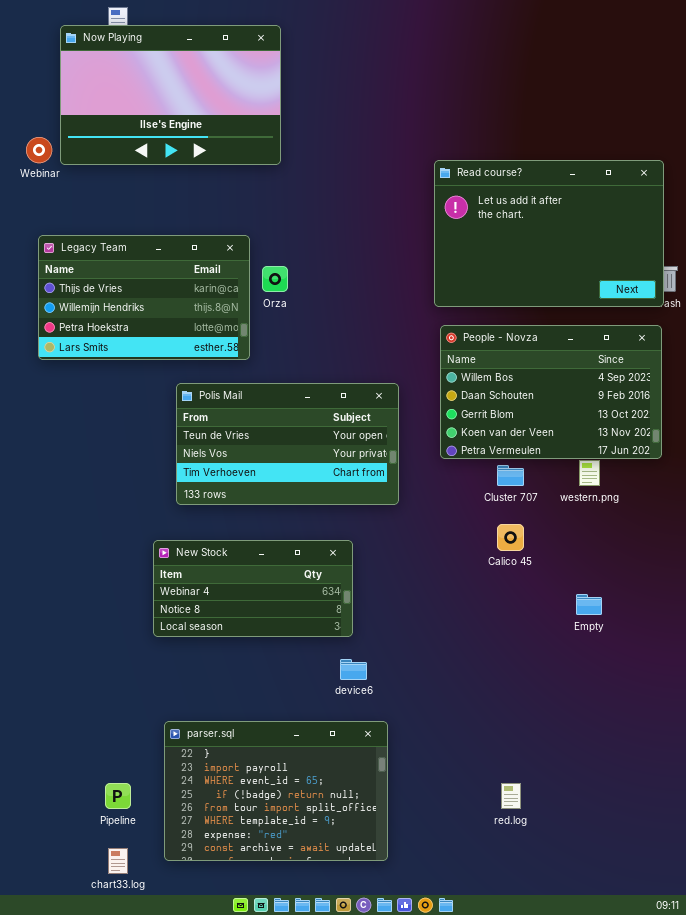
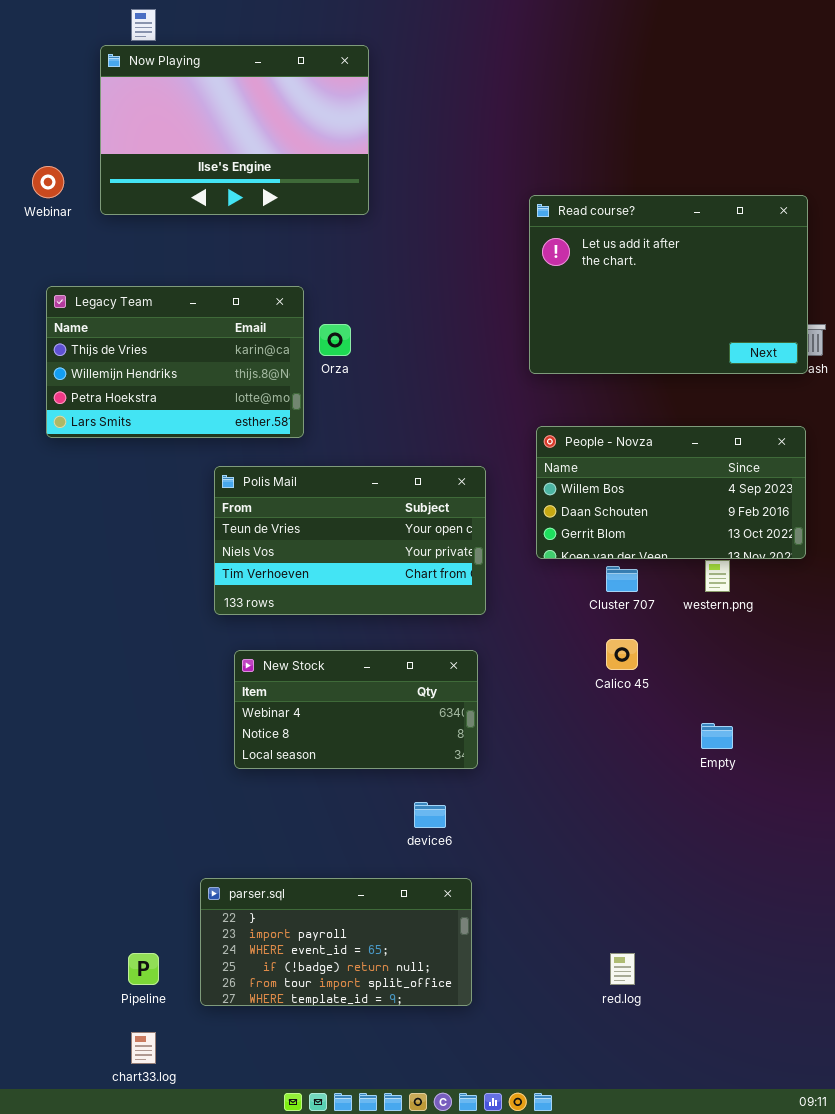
Now Playing: [60,25,281,165] -> [100,45,369,215], moved
People - Novza: [440,325,662,459] -> [536,426,806,559], resized
New Stock: [153,540,353,637] -> [234,650,478,769], moved
parser.sql: [164,721,388,861] -> [200,878,472,1006], resized

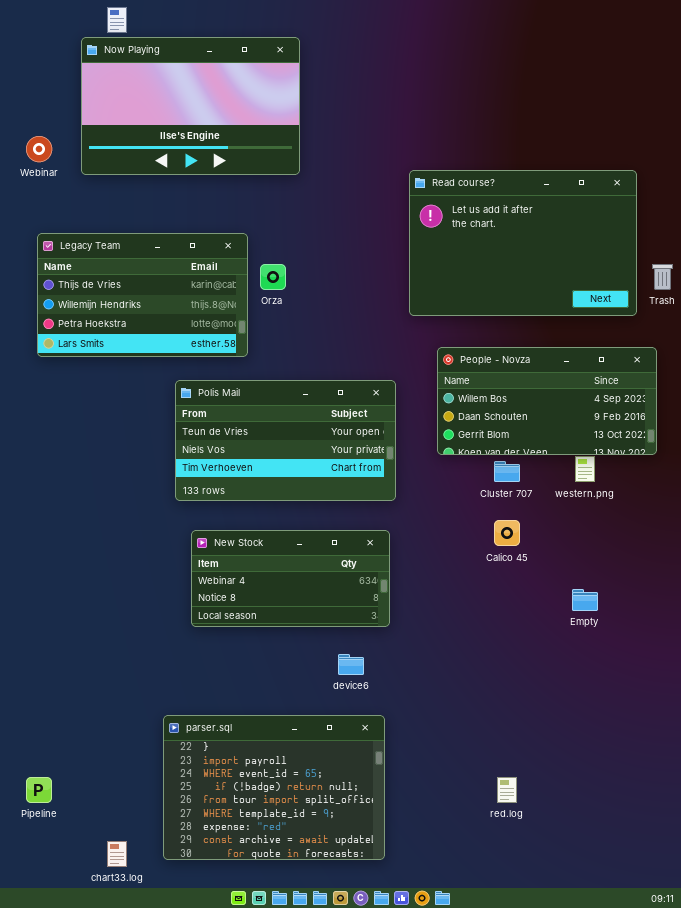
Read course?: [529,195,808,374] -> [409,170,637,316], moved
parser.sql: [200,878,472,1006] -> [163,715,385,860], resized
Pipeline: [128,953,159,985] -> [26,777,52,803], moved

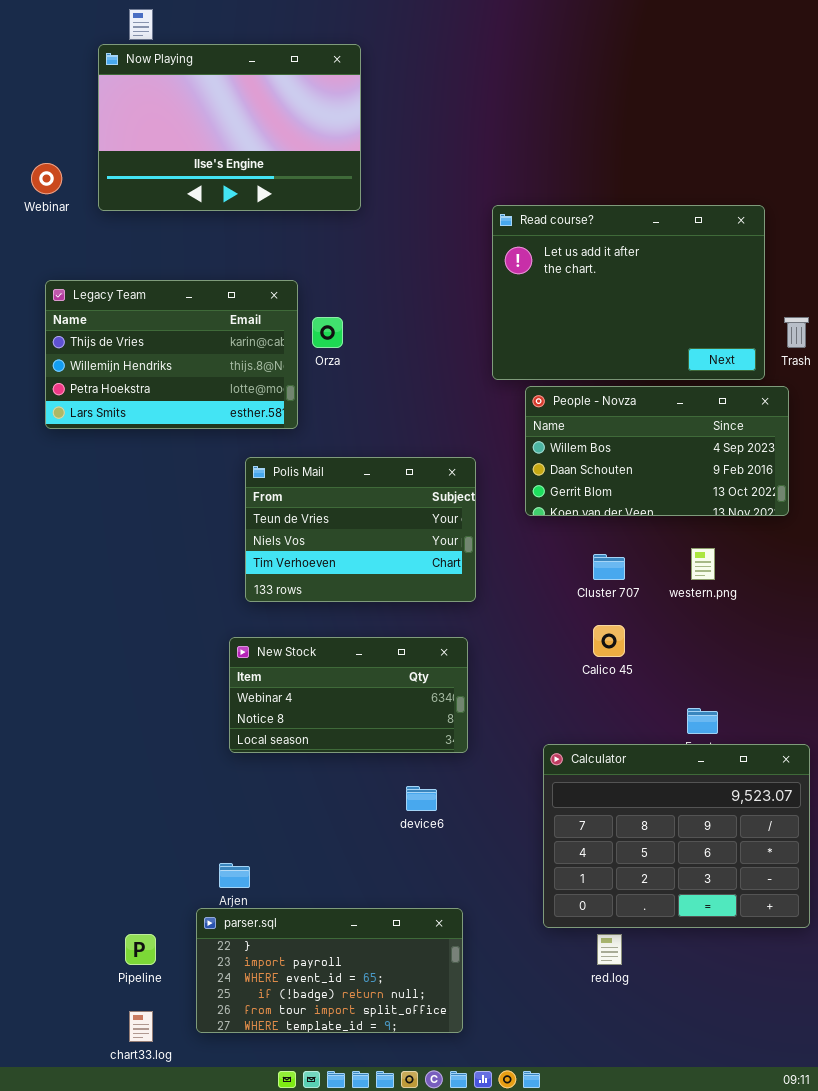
People - Novza: [437,347,657,455] -> [525,386,789,516], moved
Polis Mail: [175,380,396,501] -> [245,457,476,602], resized
Calculator: none -> [543,744,810,928], opened
parser.sql: [163,715,385,860] -> [196,908,463,1033], resized
Pipeline: [26,777,52,803] -> [125,934,156,965], moved

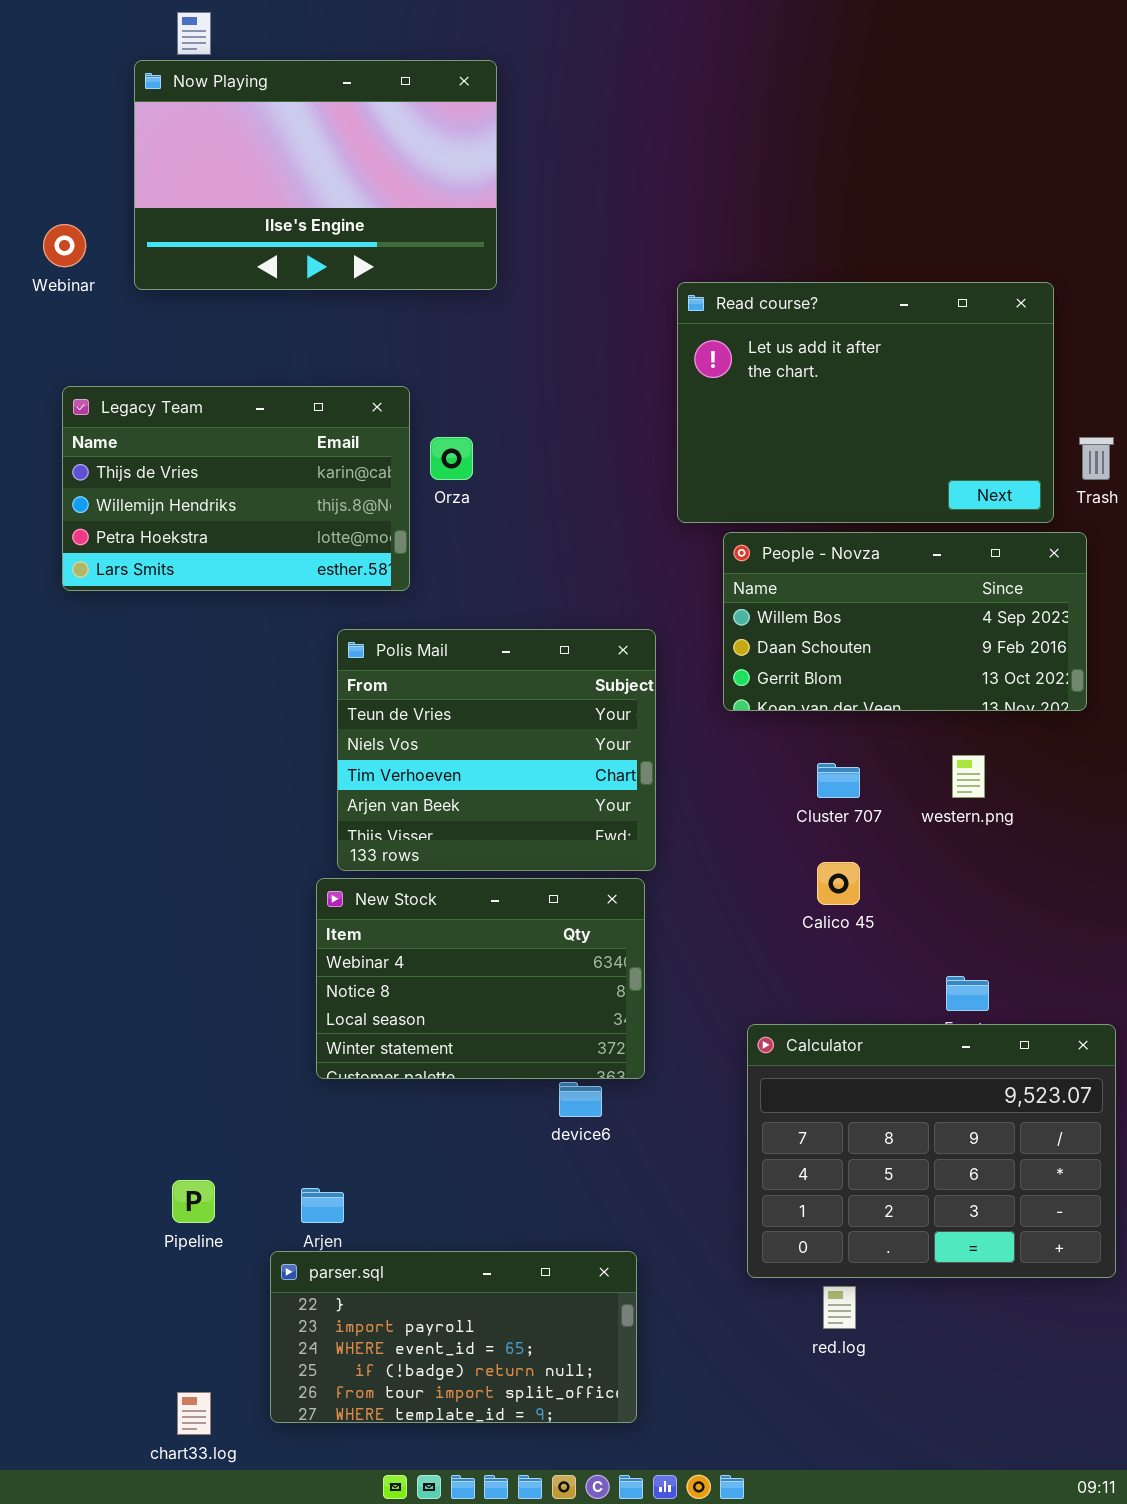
Polis Mail: [245,457,476,602] -> [337,629,656,871], resized
New Stock: [229,637,468,753] -> [316,878,645,1079], resized
Pipeline: [125,934,156,965] -> [172,1180,215,1223], moved

